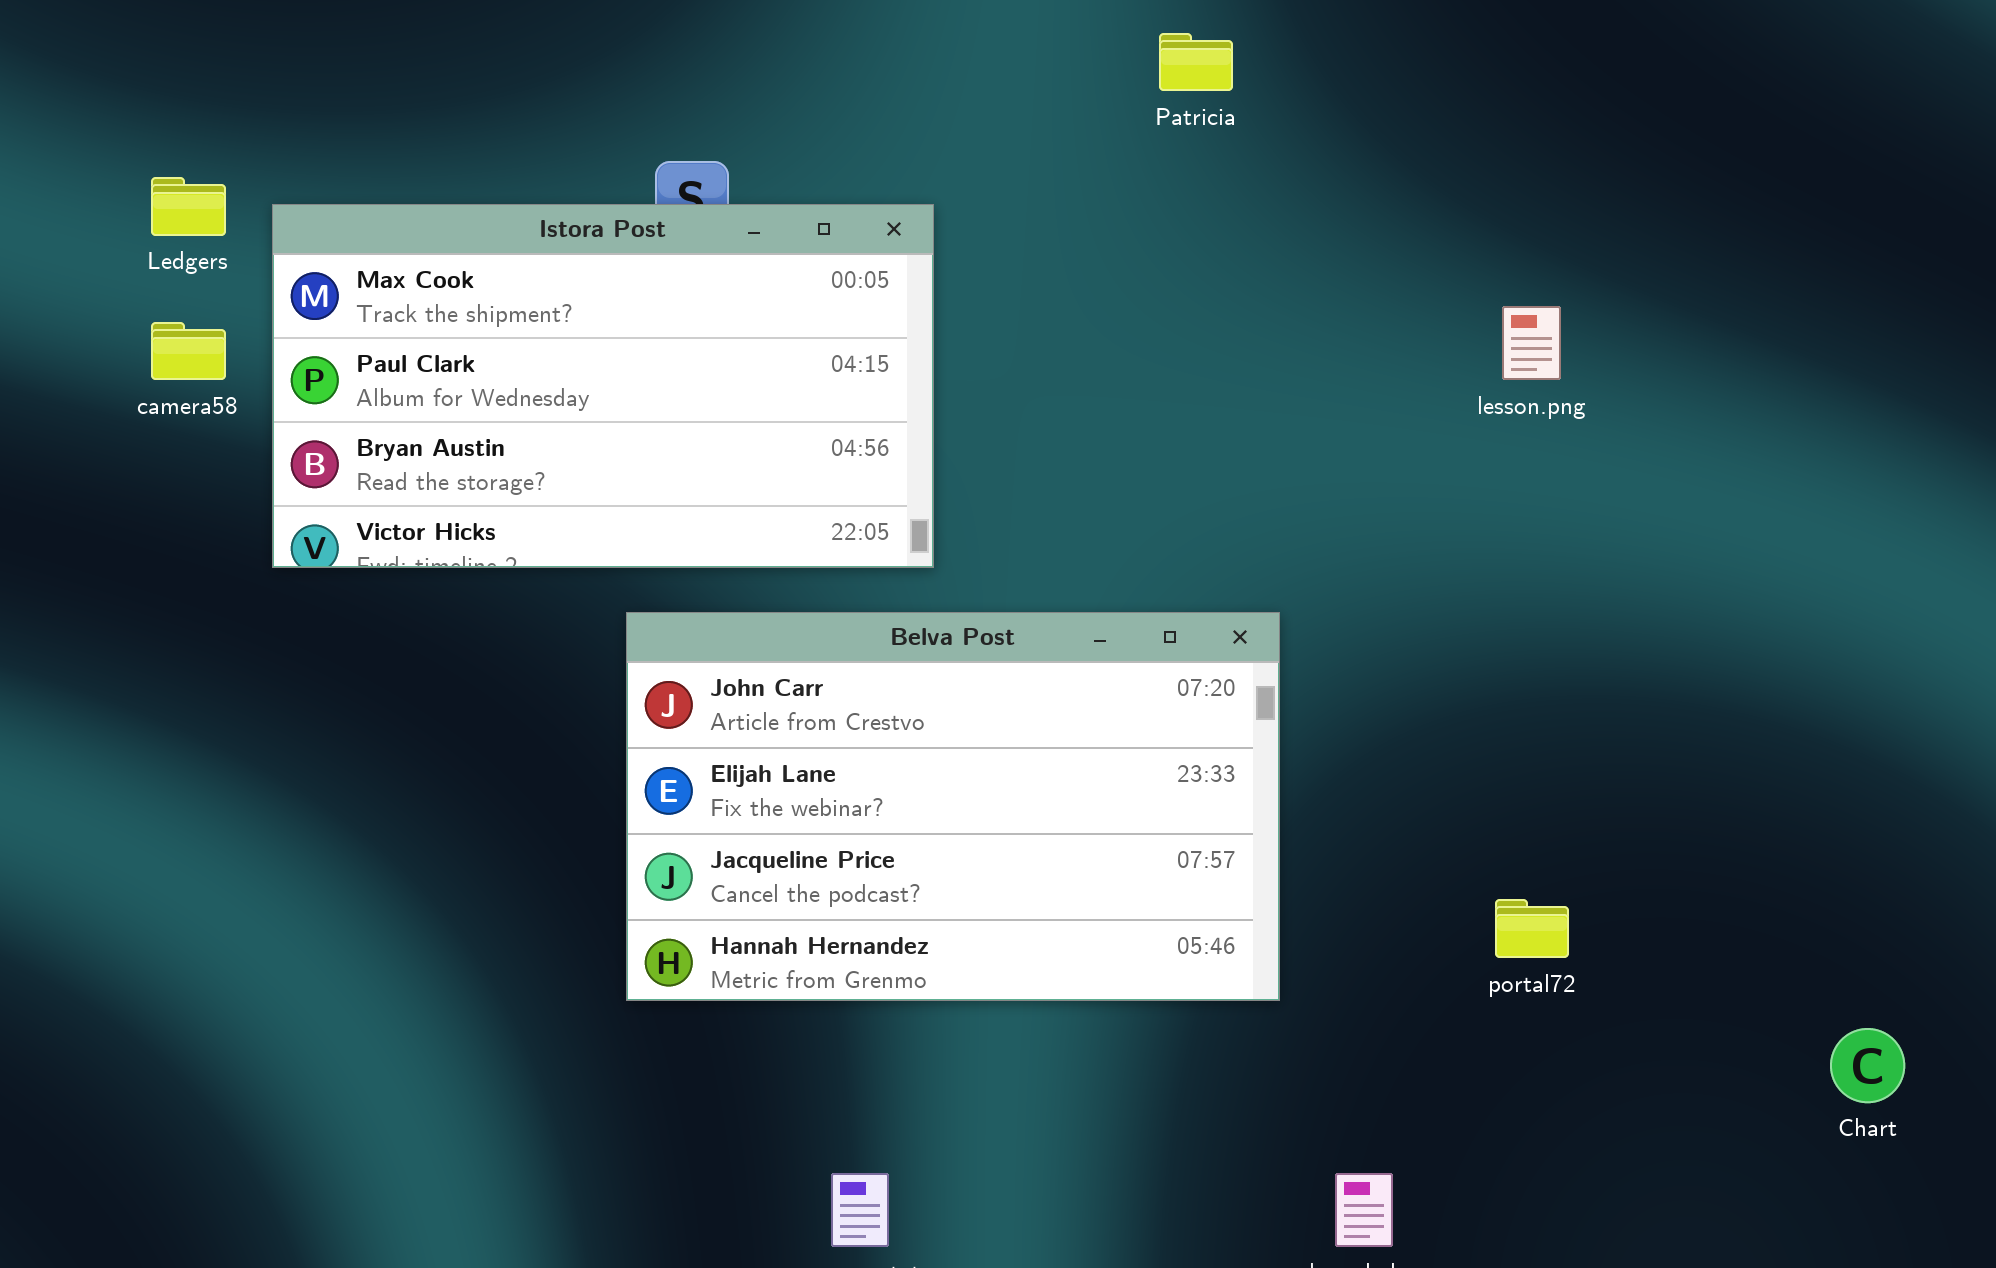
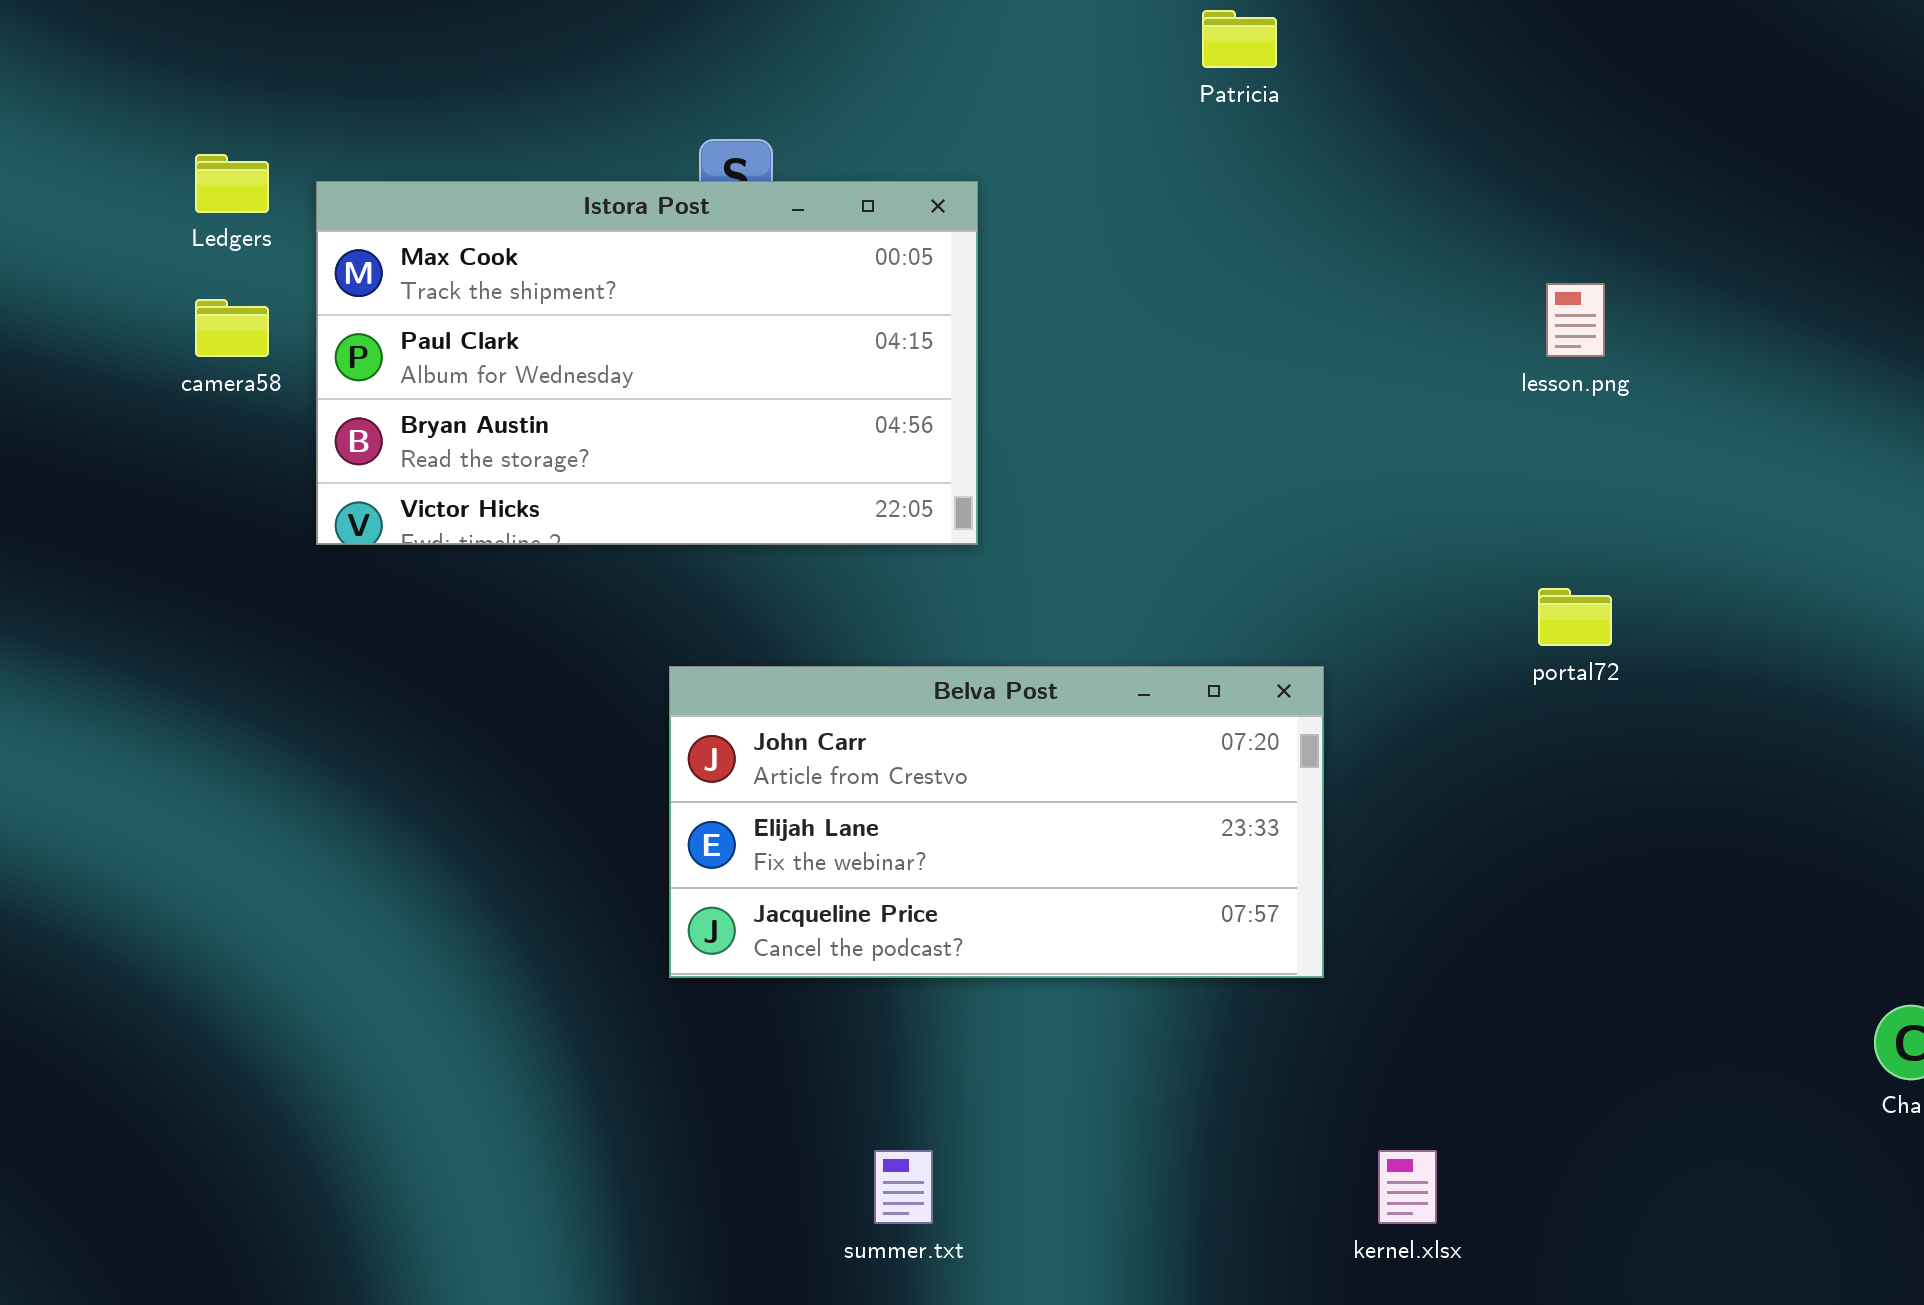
Belva Post: [626,612,1280,1001] -> [669,666,1324,978], resized
portal72: [1495,899,1569,958] -> [1538,588,1612,646], moved

